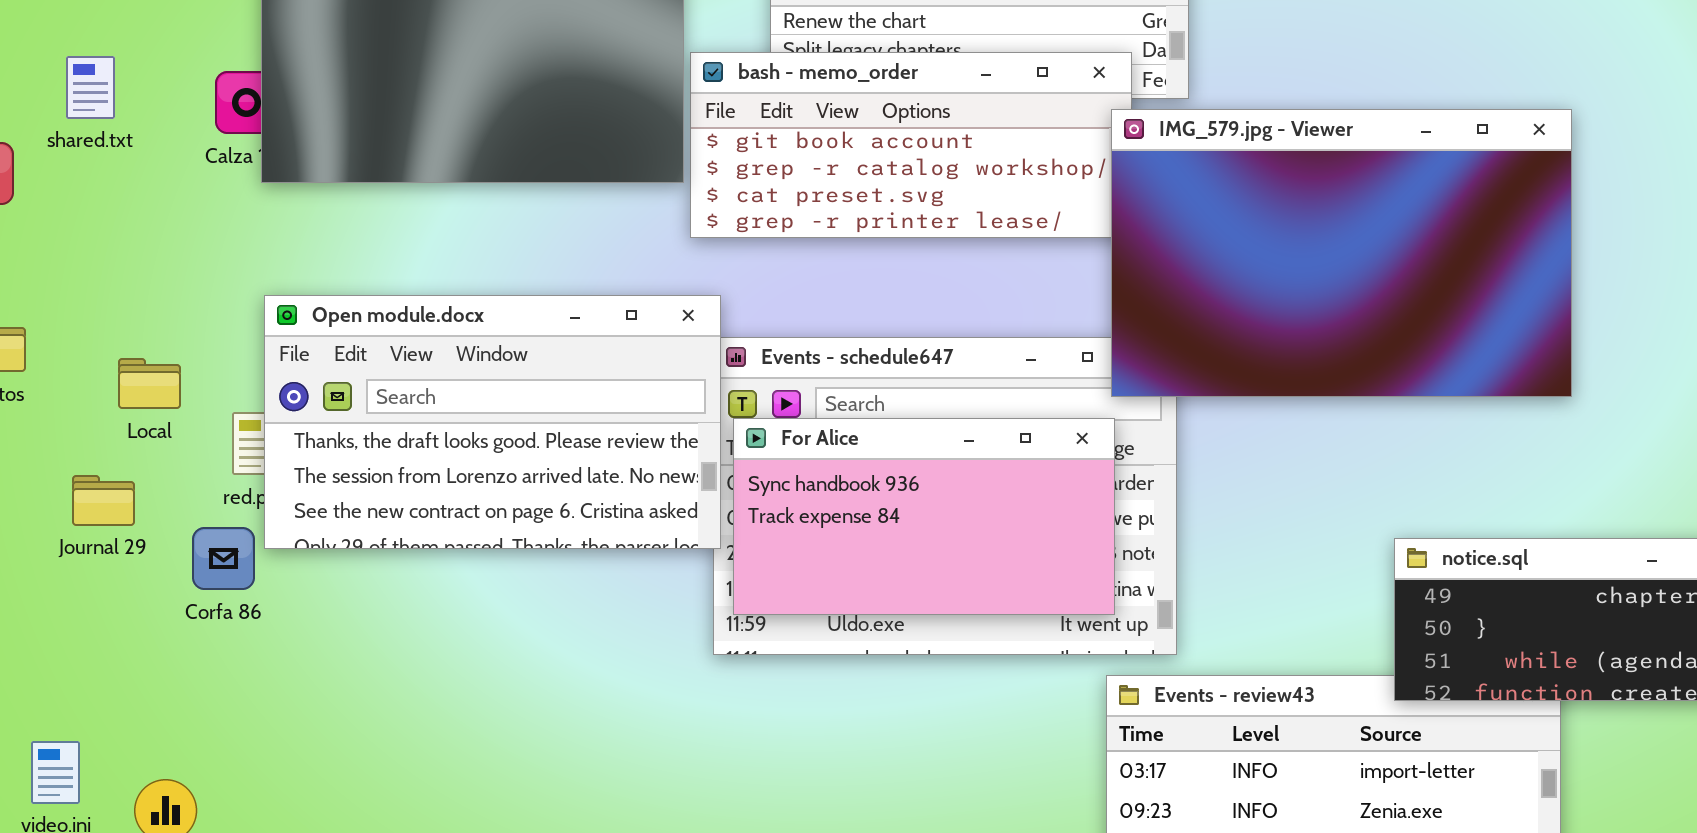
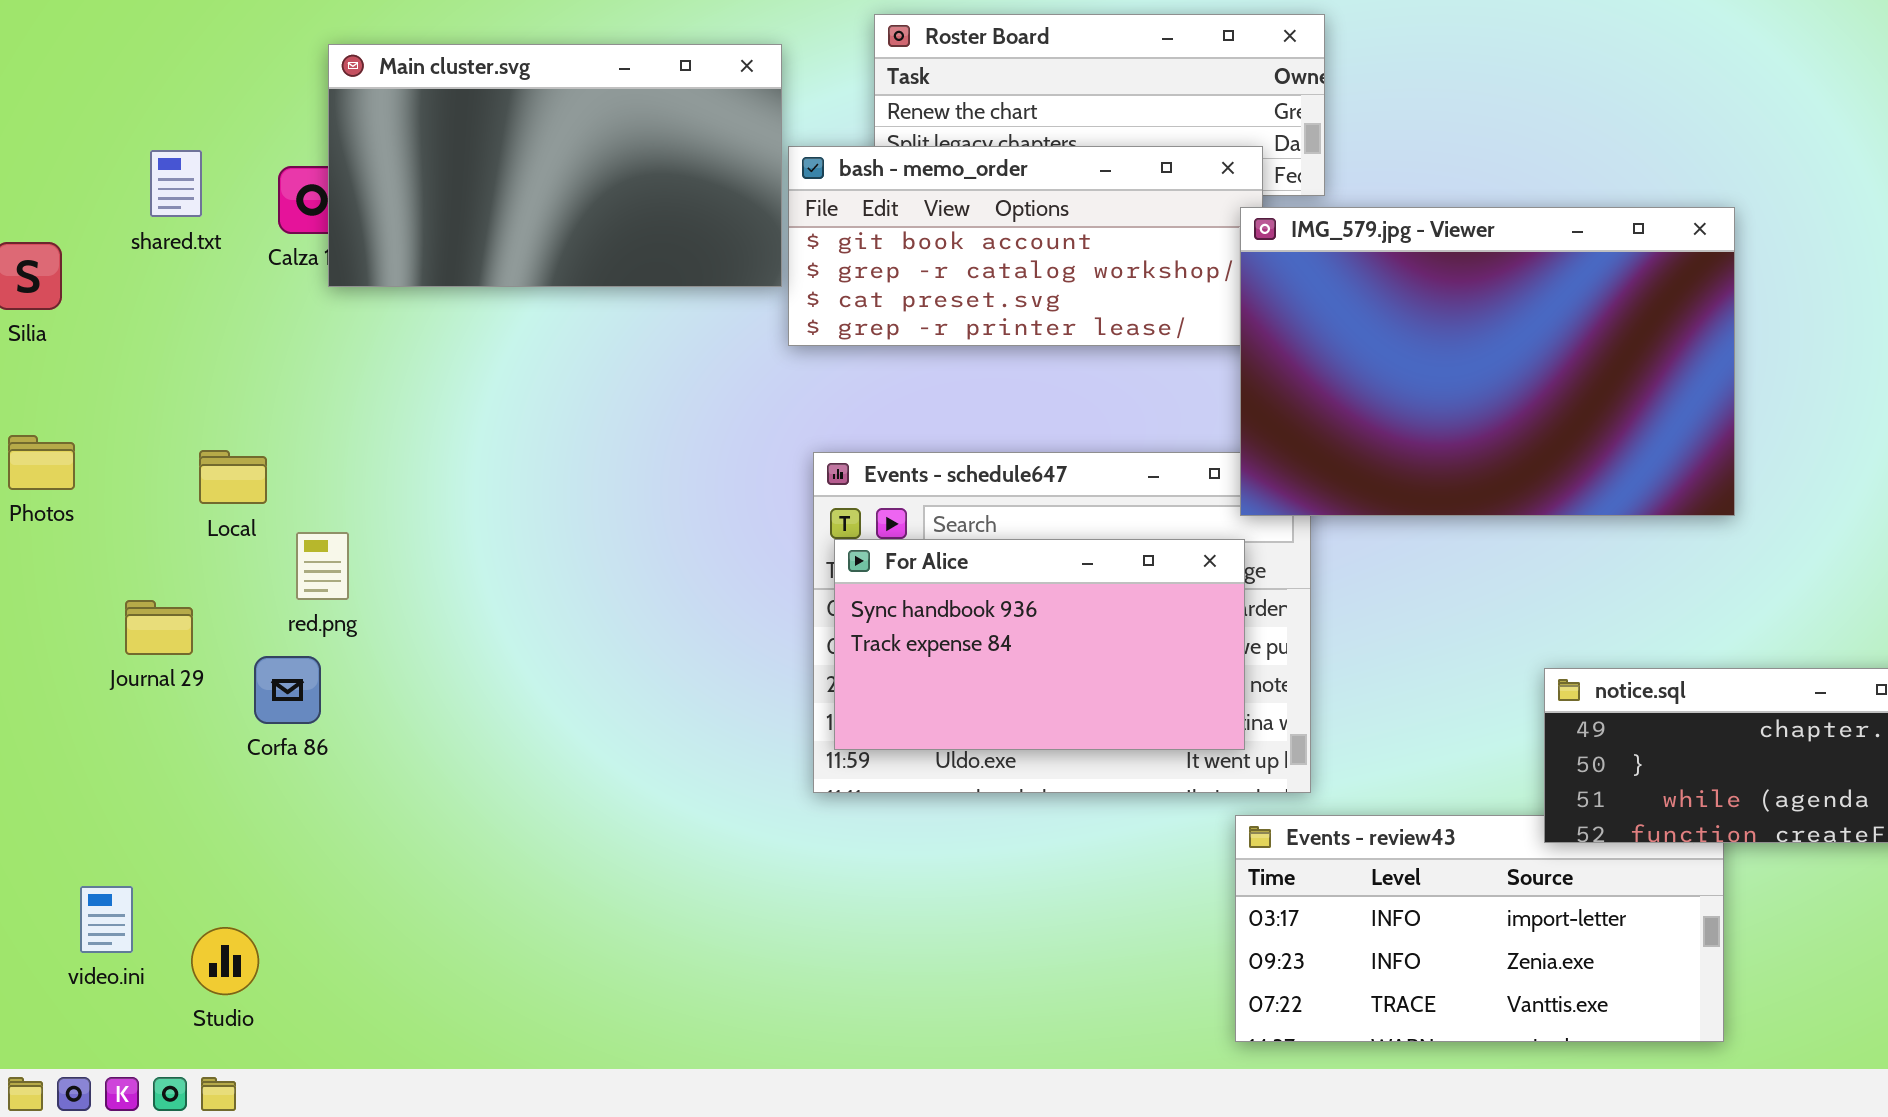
shared.txt: [66,56,115,119] -> [150,150,202,217], moved
Open module.docx: [264,295,721,549] -> none, closed
Local: [118,358,181,409] -> [199,450,267,504], moved

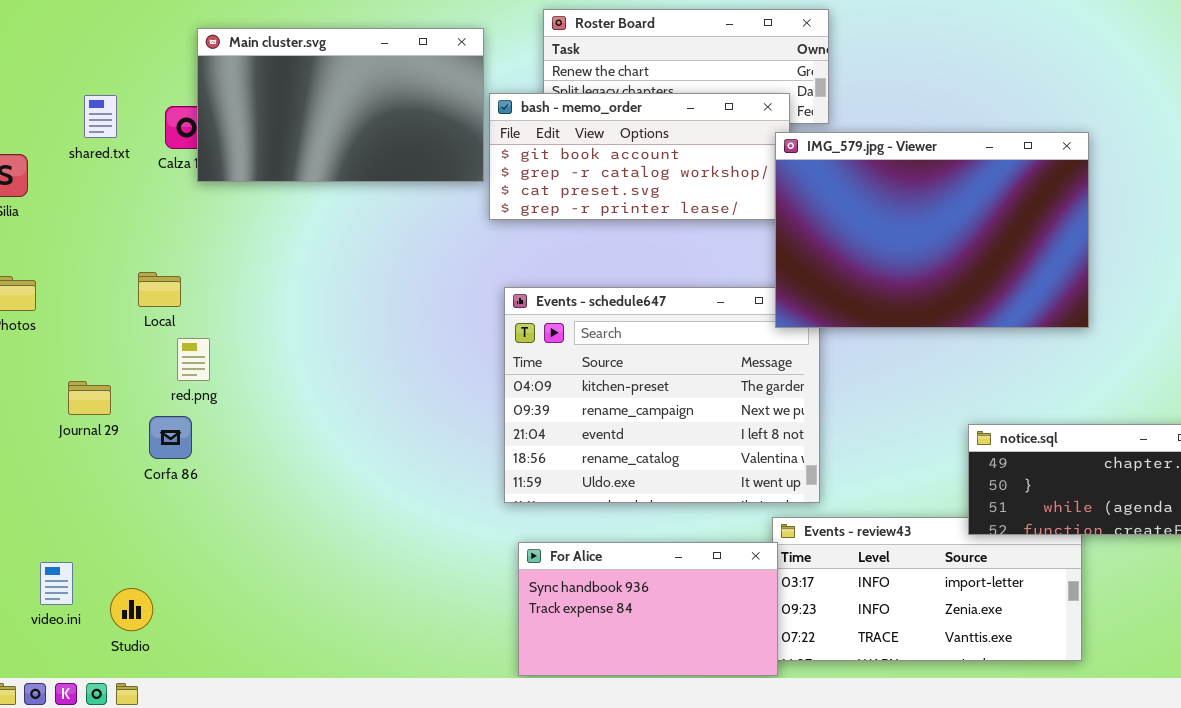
Local: [199,450,267,504] -> [138,272,181,307], moved
For Alice: [834,539,1245,750] -> [518,542,778,676], moved

